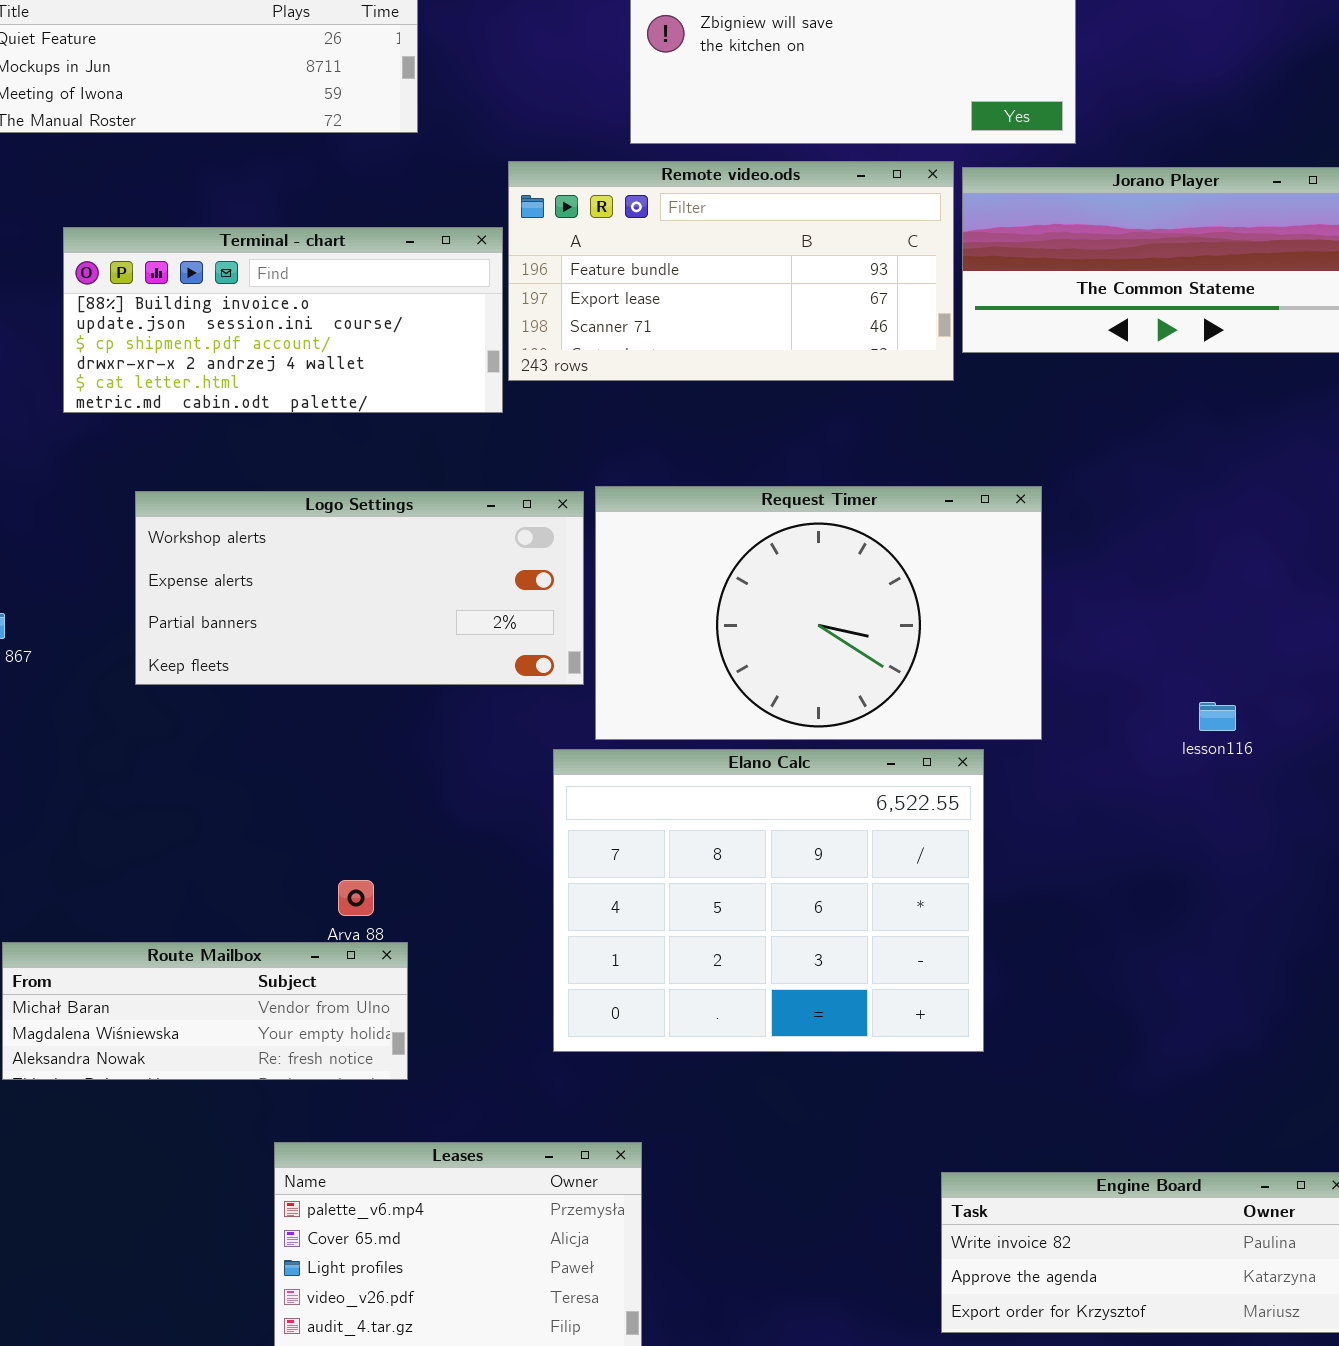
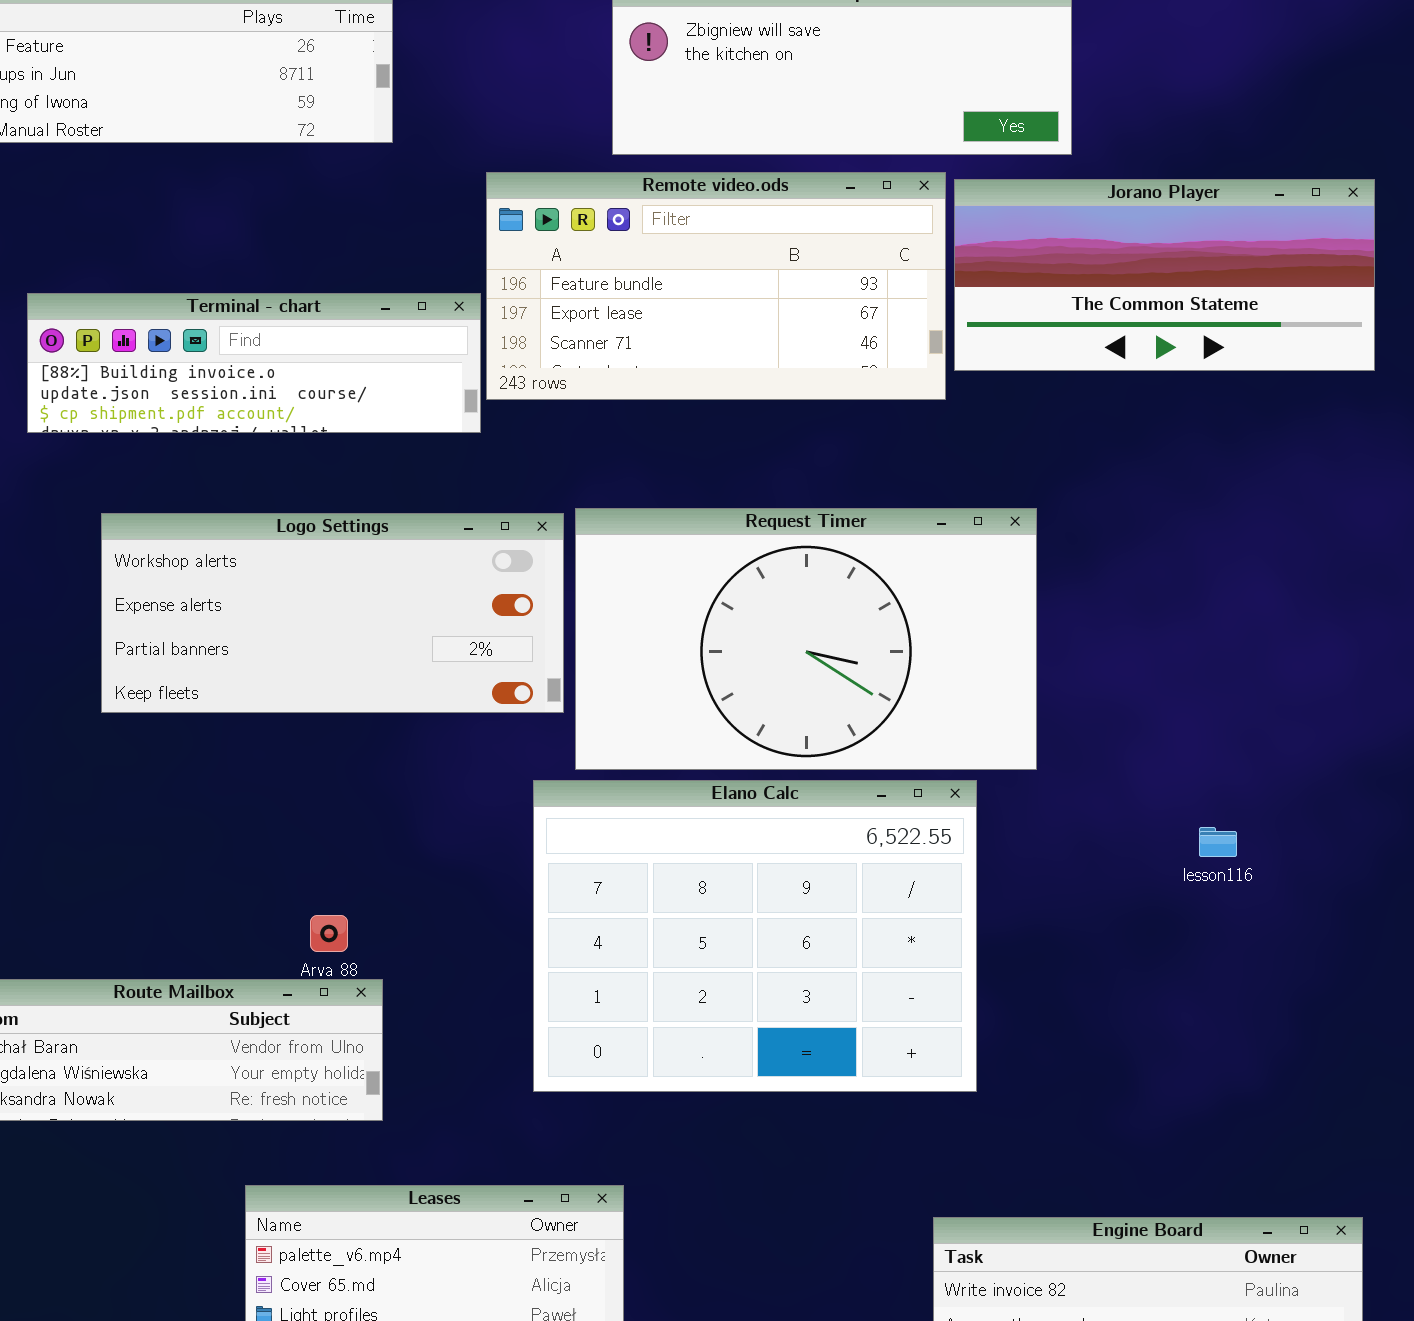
Terminal - chart: [63,227,503,413] -> [27,293,481,433], resized
lesson116: [1199,702,1236,731] -> [1199,827,1237,857], moved

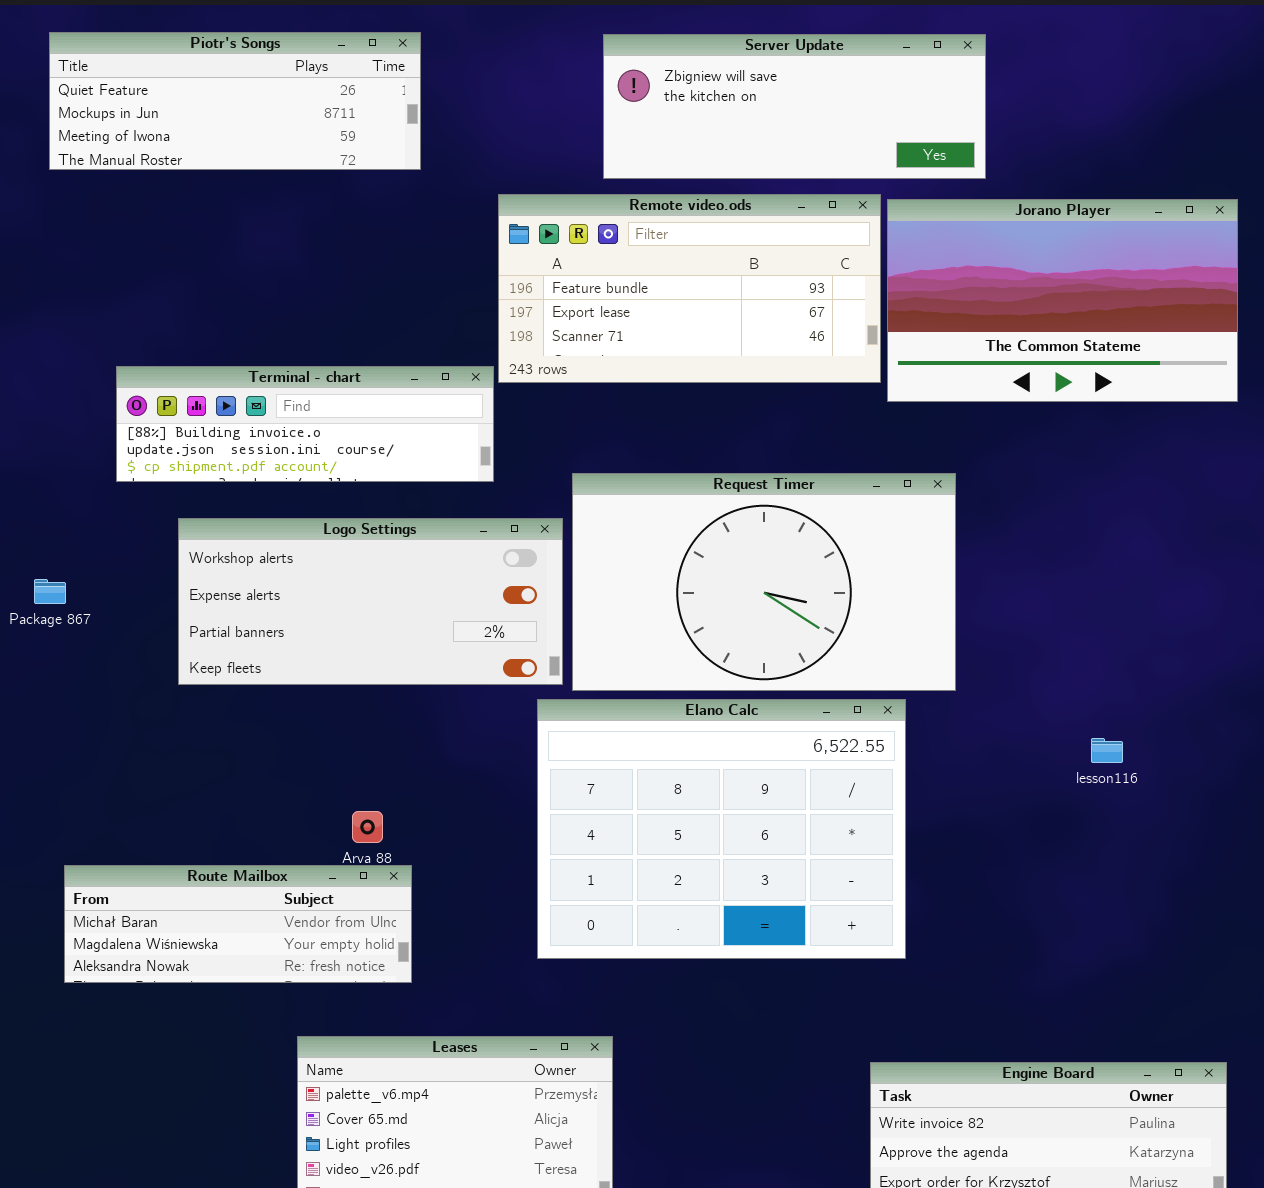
Jorano Player: [954,179,1375,371] -> [887,199,1238,402], resized
Terminal - chart: [27,293,481,433] -> [116,366,494,482], moved
Logo Settings: [101,513,564,713] -> [178,518,563,685], moved

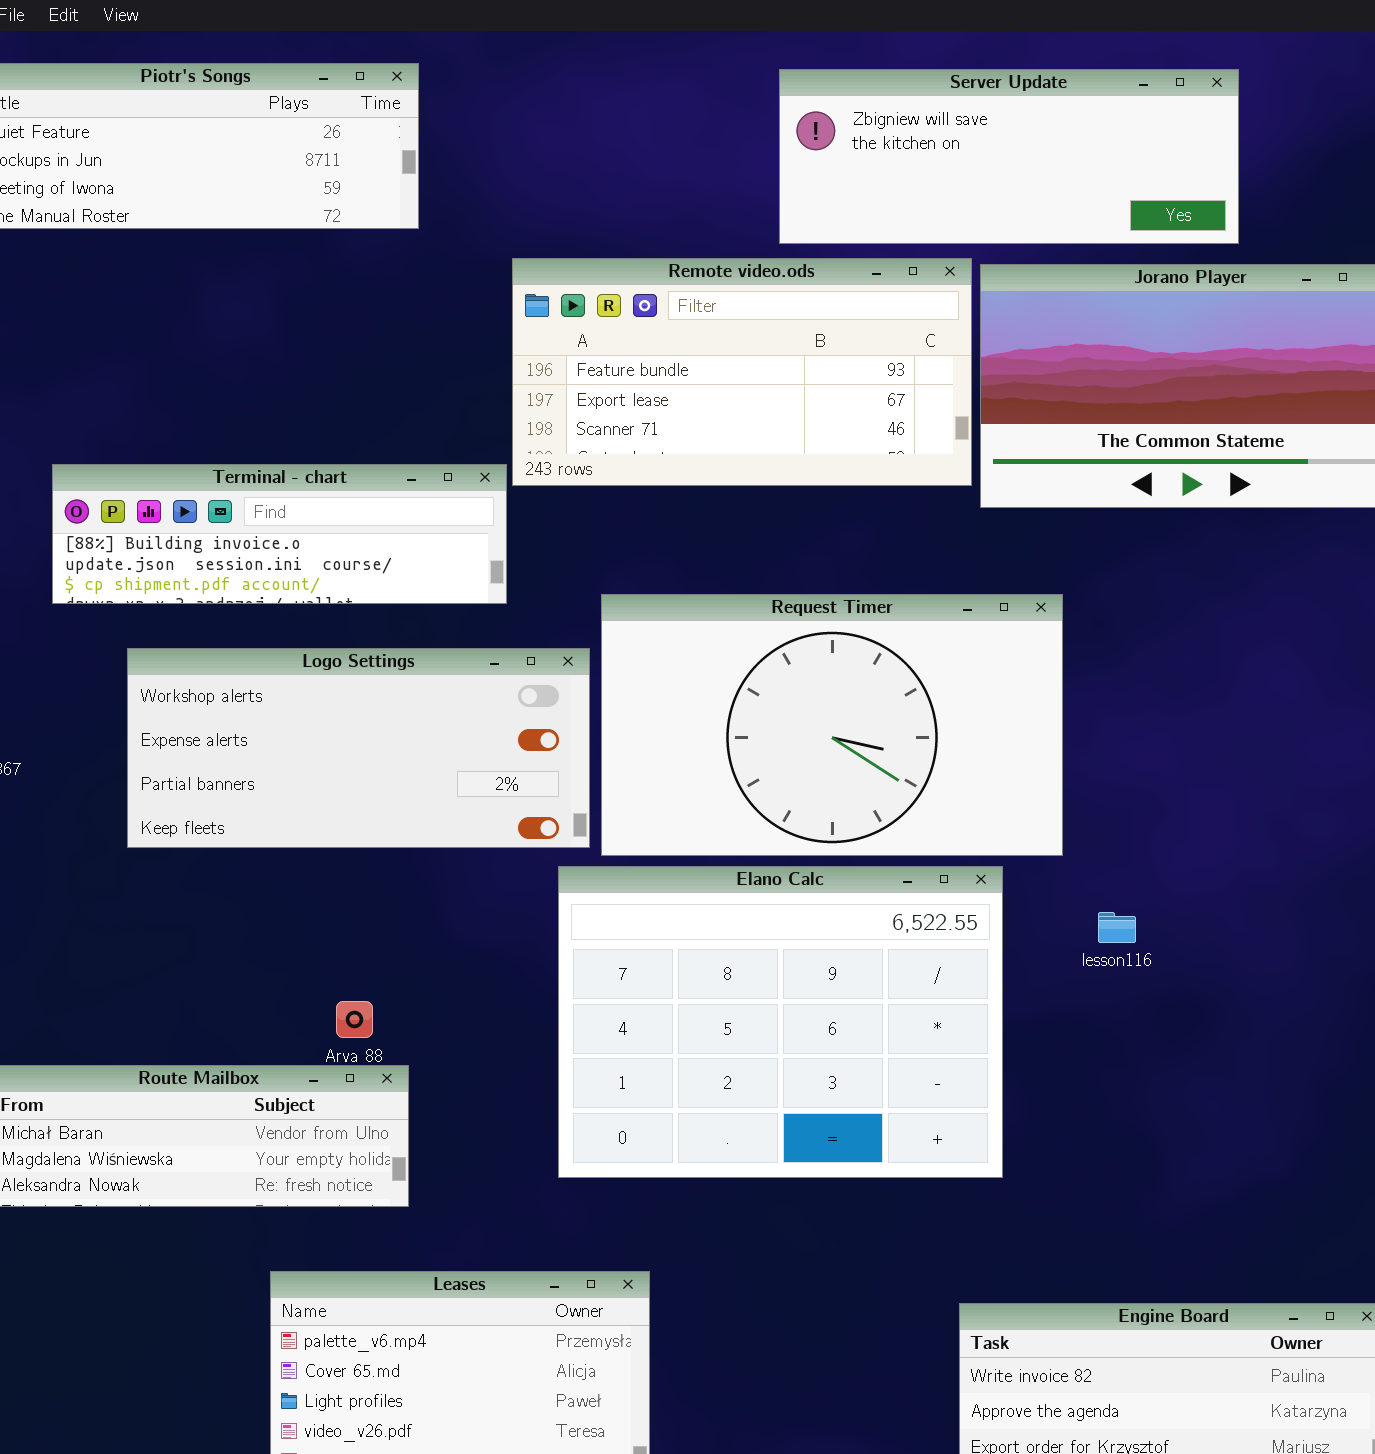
Server Update: [603,34,986,179] -> [779,69,1239,244], moved
lesson116: [1091,738,1123,763] -> [1098,912,1136,943], moved

